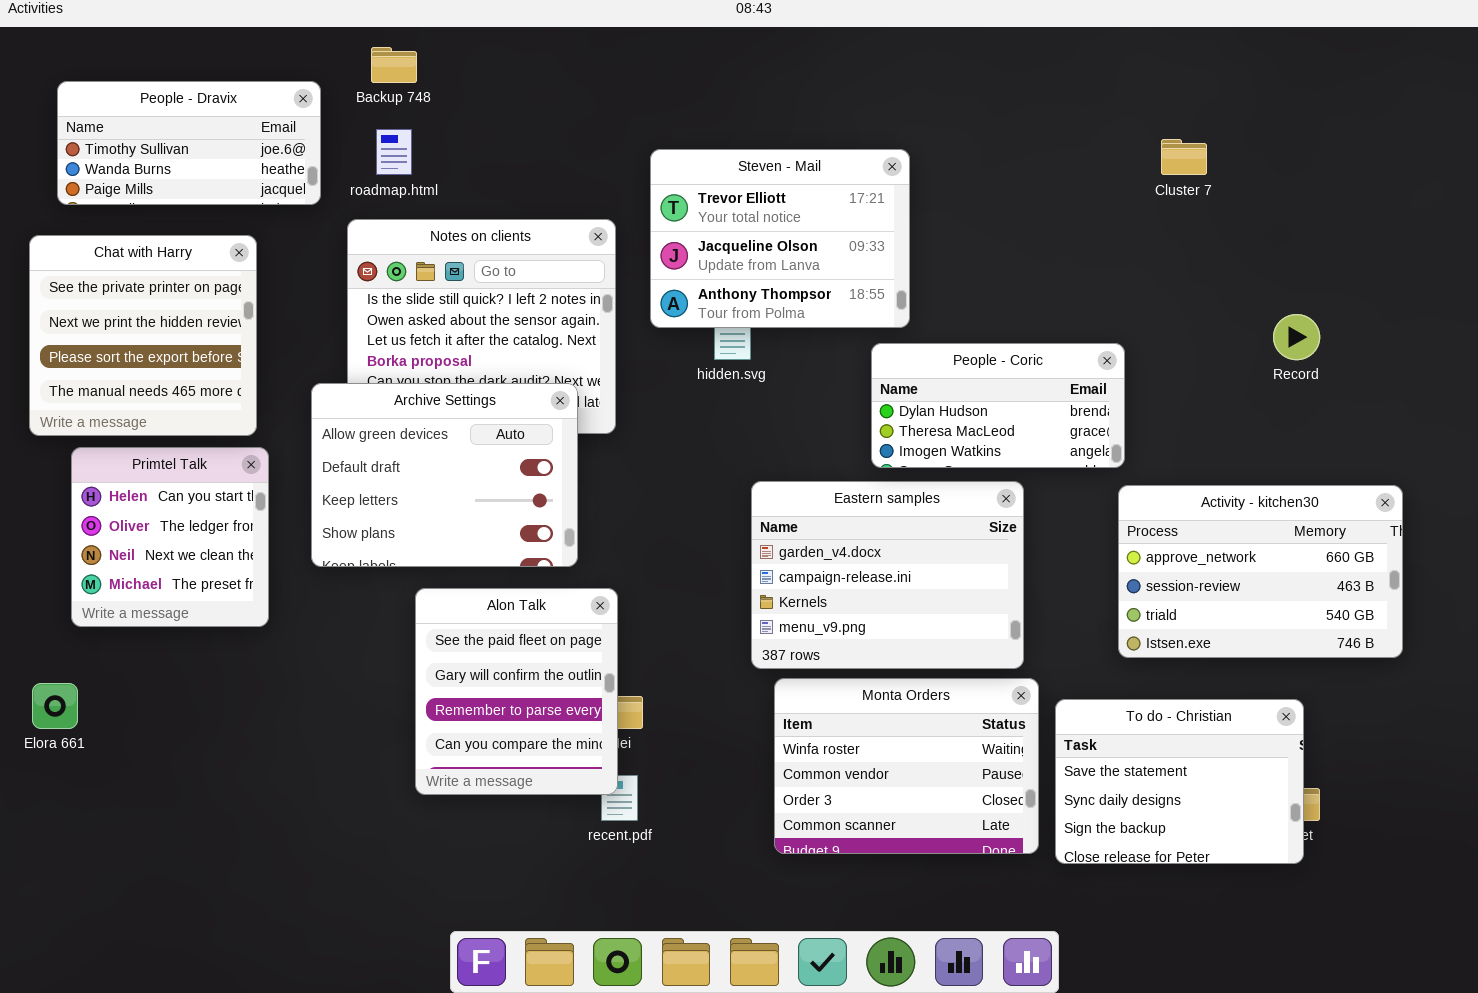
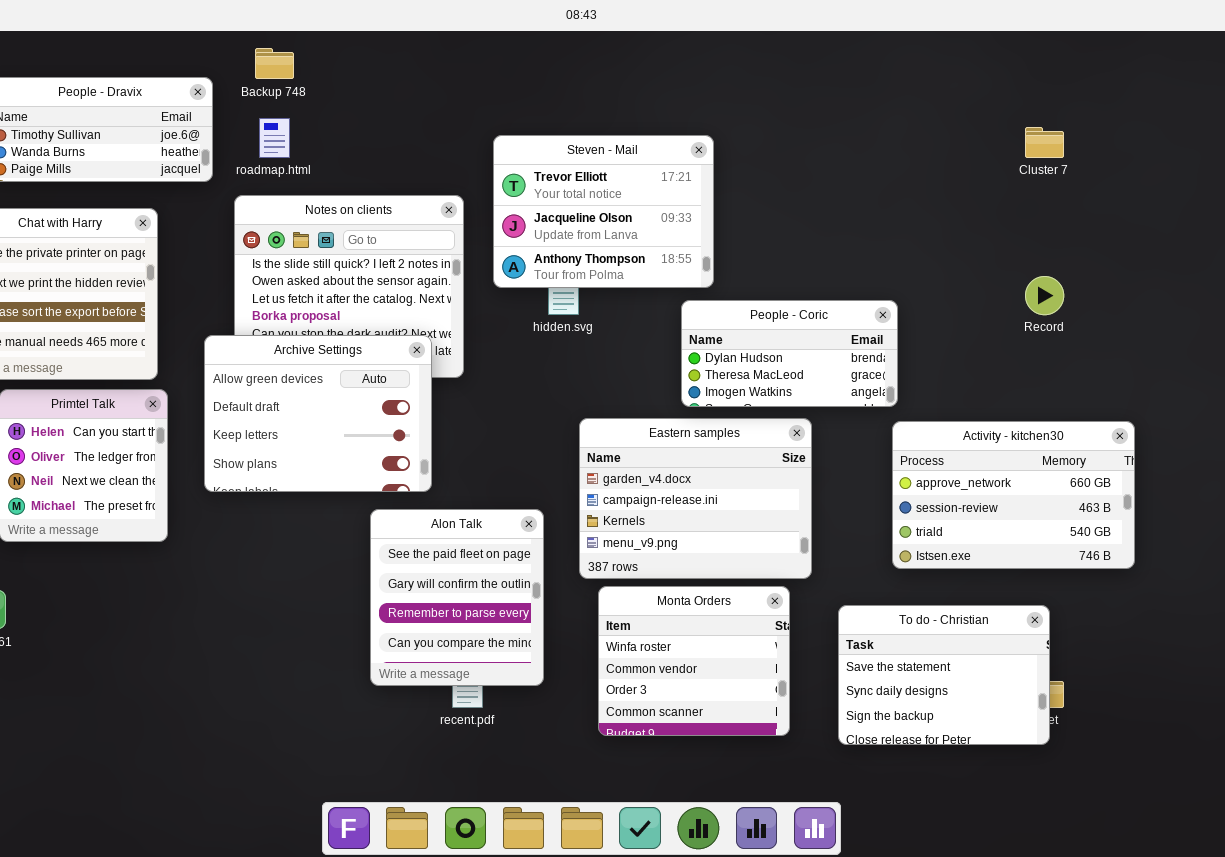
Cluster 7: [1161,139,1207,175] -> [1025,127,1064,158], moved
Alon Talk: [415,588,618,795] -> [370,509,544,686], moved
Monta Orders: [774,678,1039,854] -> [598,586,790,736], resized

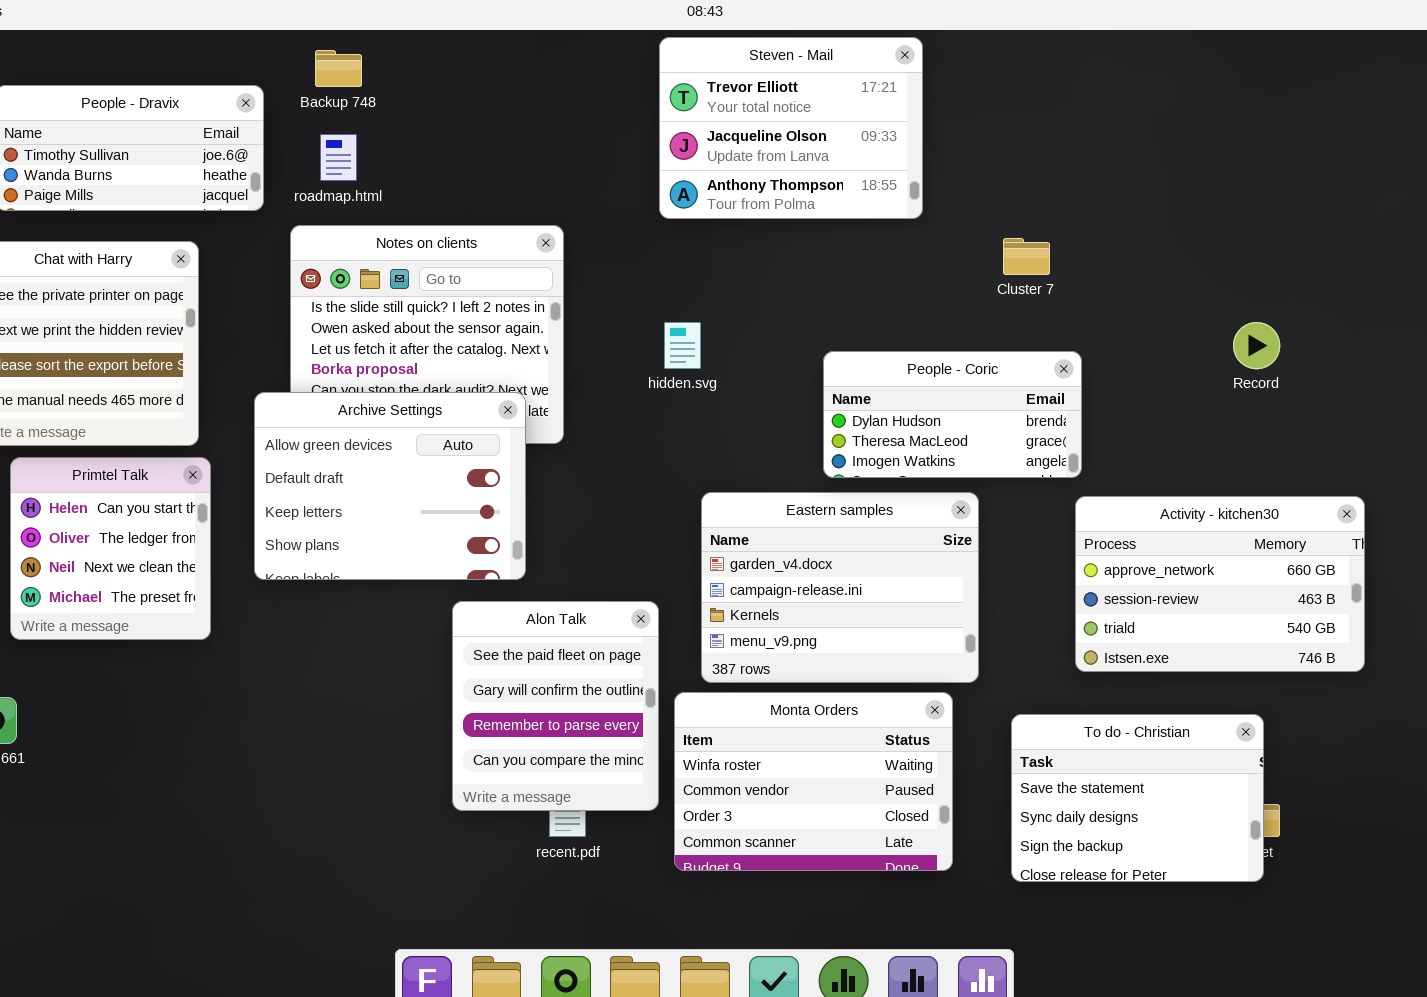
Cluster 7: [1025,127,1064,158] -> [1003,238,1050,275], moved
Steven - Mail: [493,135,714,288] -> [659,37,923,219], moved
Monta Orders: [598,586,790,736] -> [674,692,953,871], resized

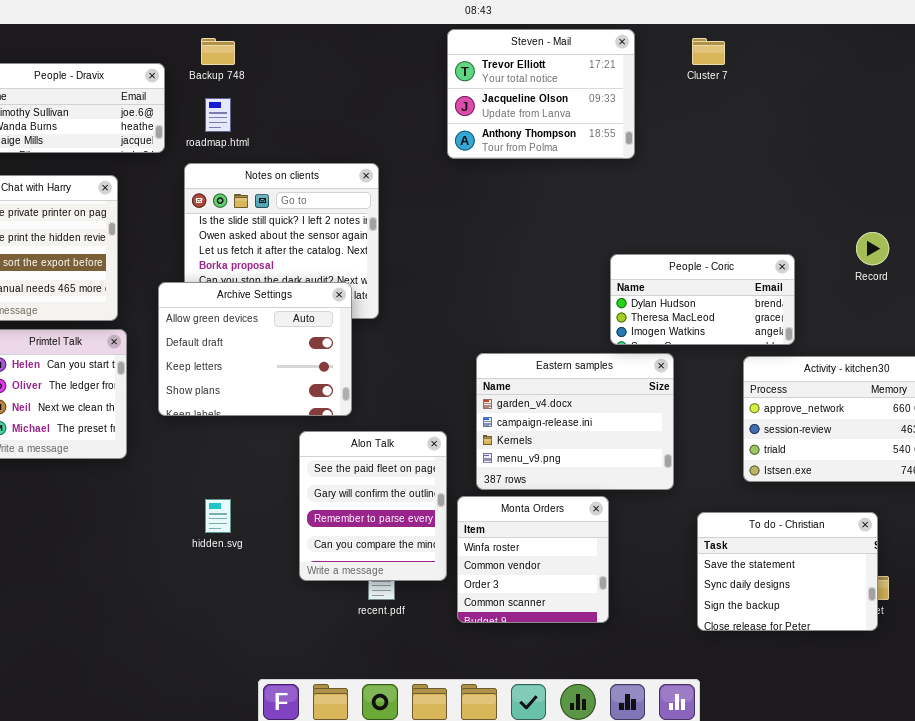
Cluster 7: [1003,238,1050,275] -> [692,38,725,65], moved
hidden.svg: [664,322,701,369] -> [205,499,231,533], moved
People - Coric: [823,351,1082,478] -> [610,254,795,345], moved
Monta Orders: [674,692,953,871] -> [457,496,609,623], resized

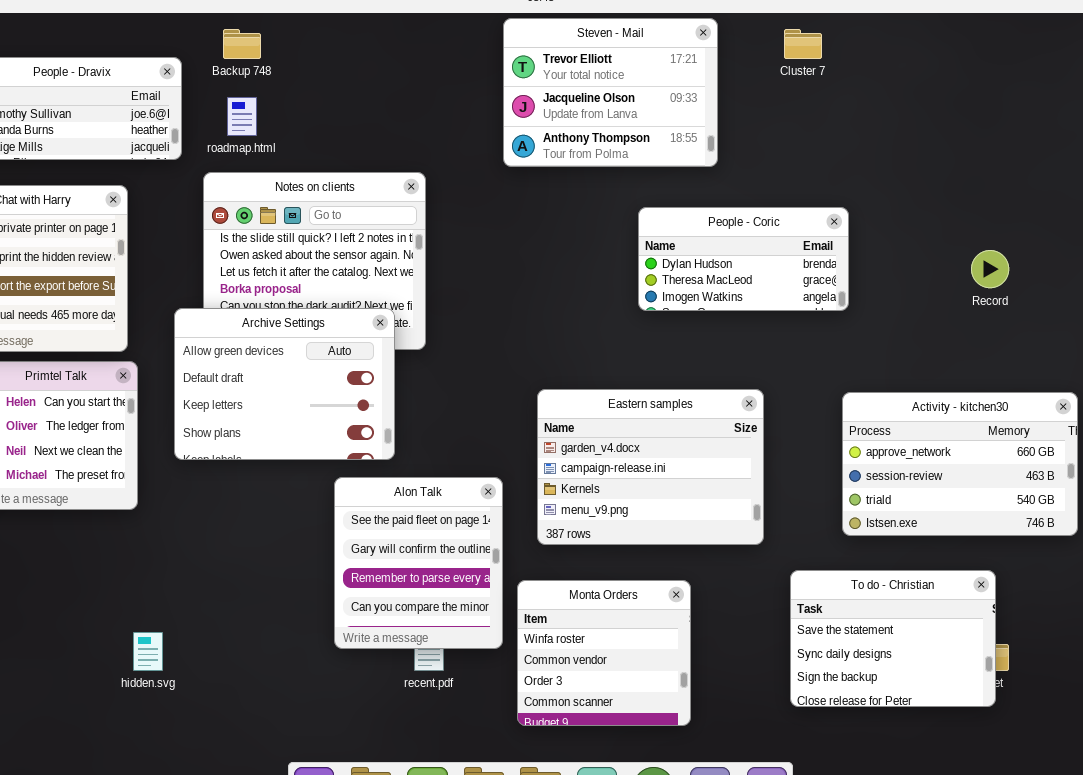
People - Coric: [610,254,795,345] -> [638,207,849,311], moved
Monta Orders: [457,496,609,623] -> [517,580,691,726], moved
hidden.svg: [205,499,231,533] -> [133,632,163,671], moved

